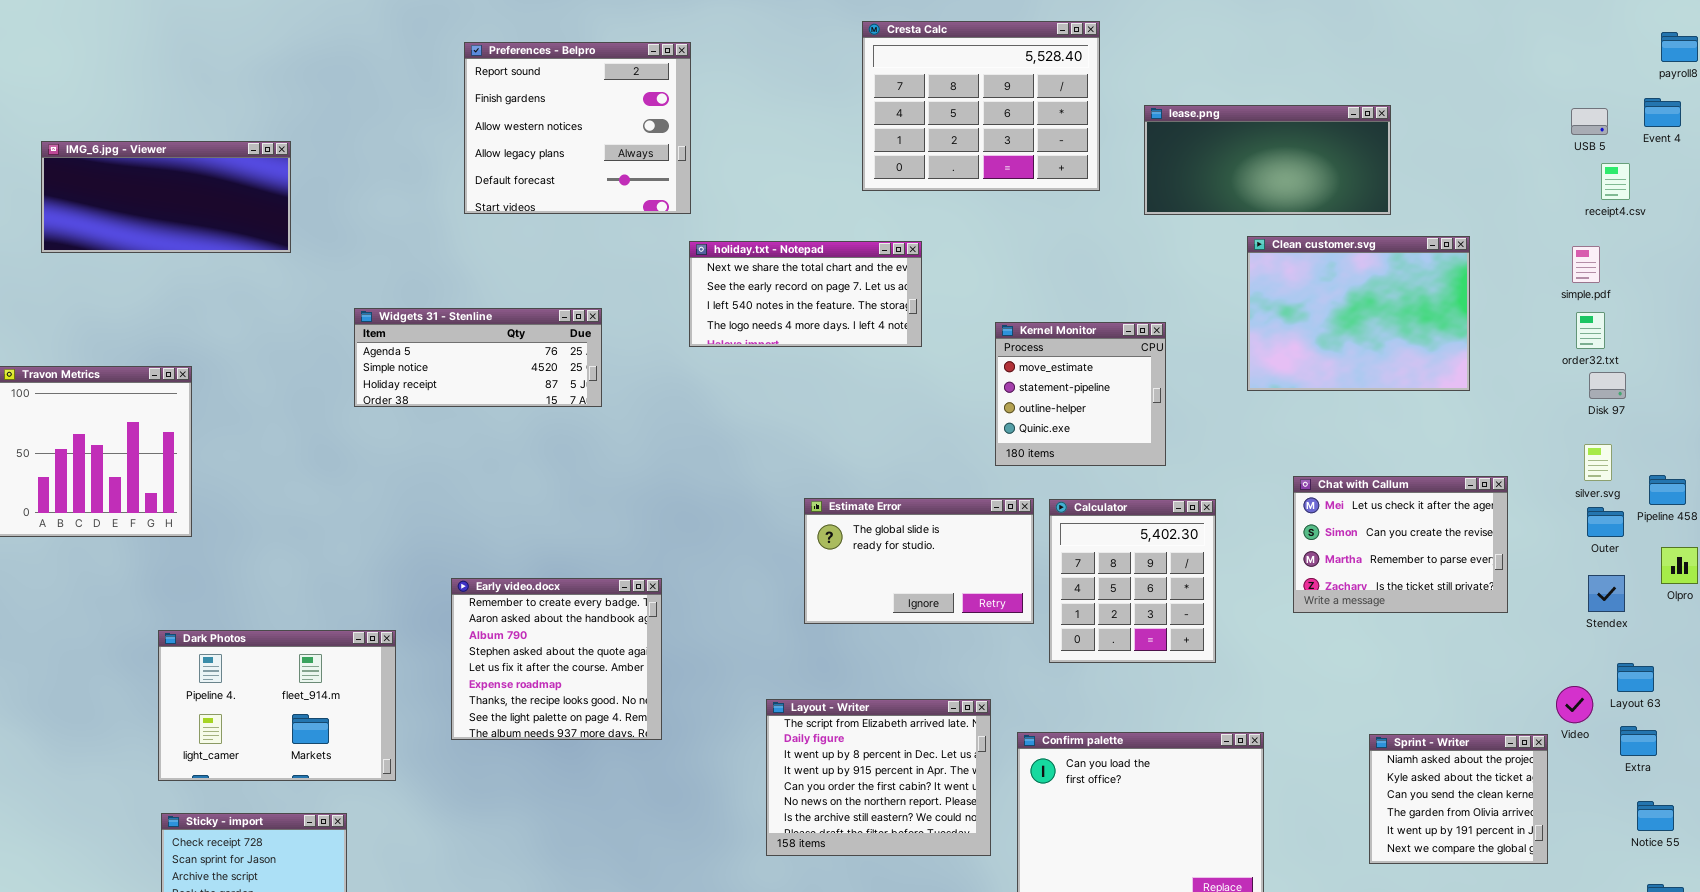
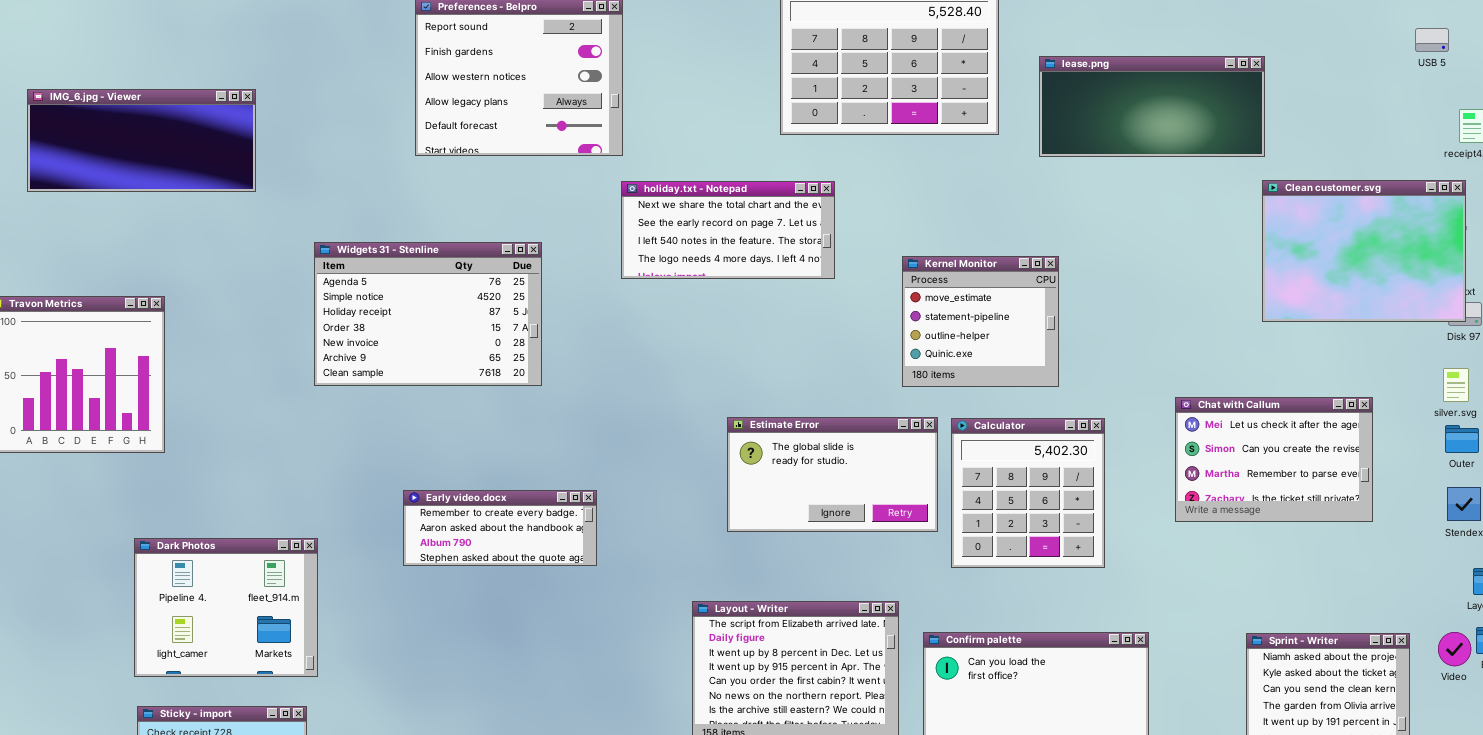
USB 5: [1571,108,1608,135] -> [1415,28,1449,52], moved
Clean customer.svg: [1247,236,1470,391] -> [1262,180,1466,322], moved
Widgets 31 - Stenline: [354,308,602,407] -> [314,242,542,386], resized
Early video.docx: [451,578,662,740] -> [403,490,597,566], resized
Dark Photos: [158,630,396,781] -> [134,538,318,677], resized
Video: [1556,686,1593,723] -> [1438,632,1471,666], moved

